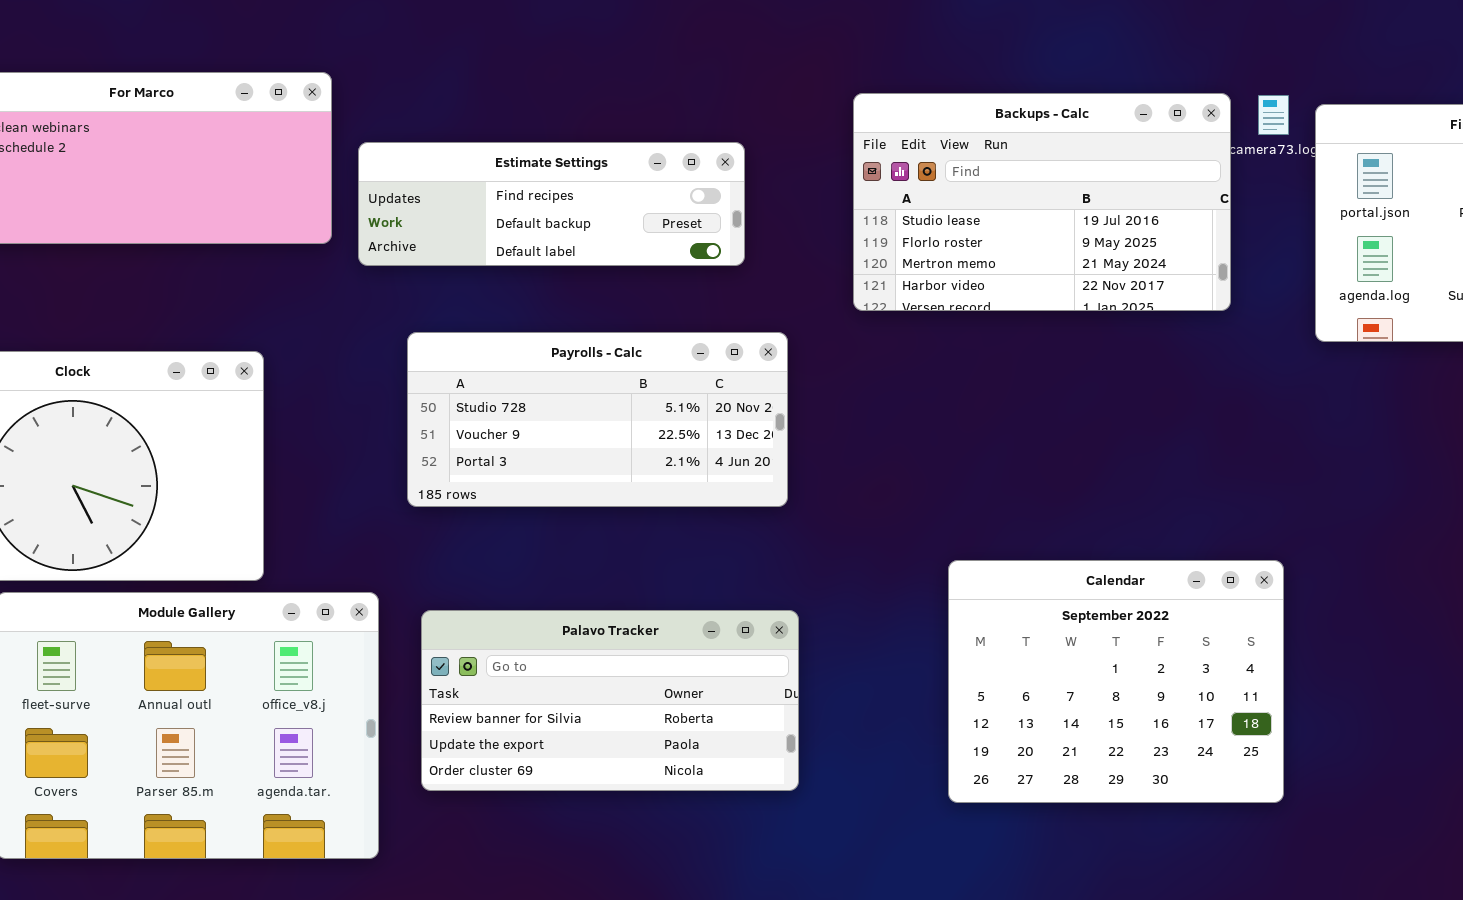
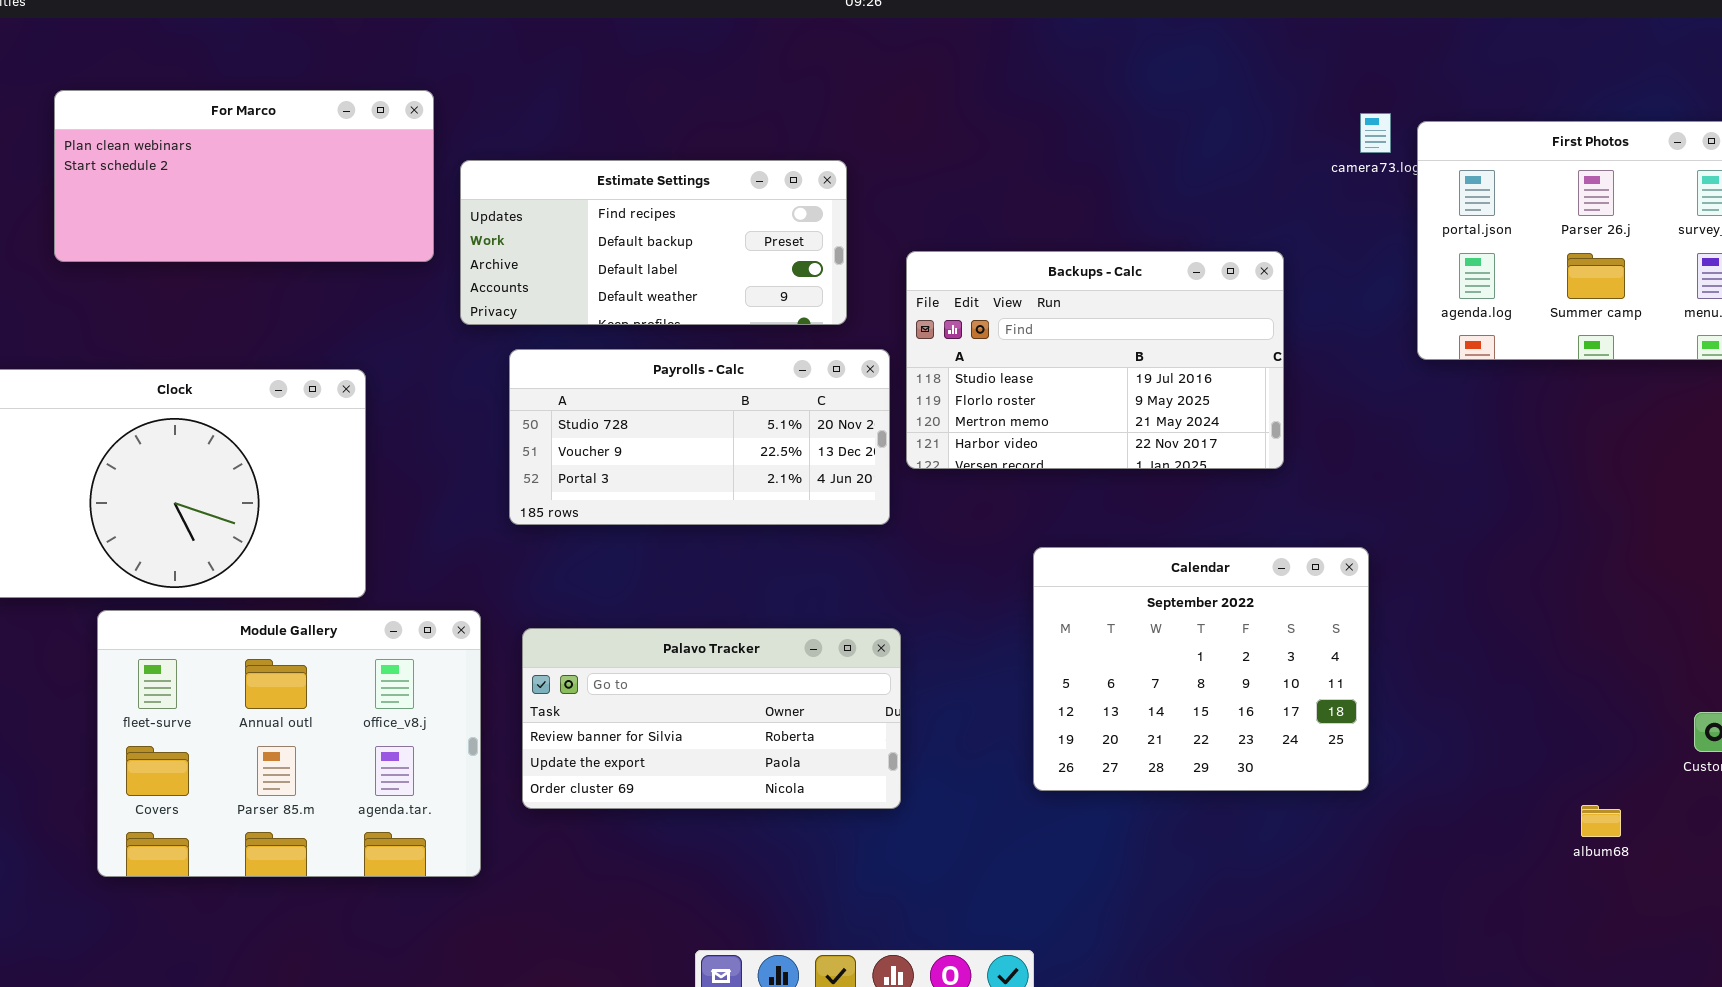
Backups - Calc: [853,93,1231,311] -> [906,251,1284,469], moved
Estimate Settings: [358,142,745,266] -> [460,160,847,325], resized
Calendar: [948,560,1284,803] -> [1033,547,1369,791], moved

